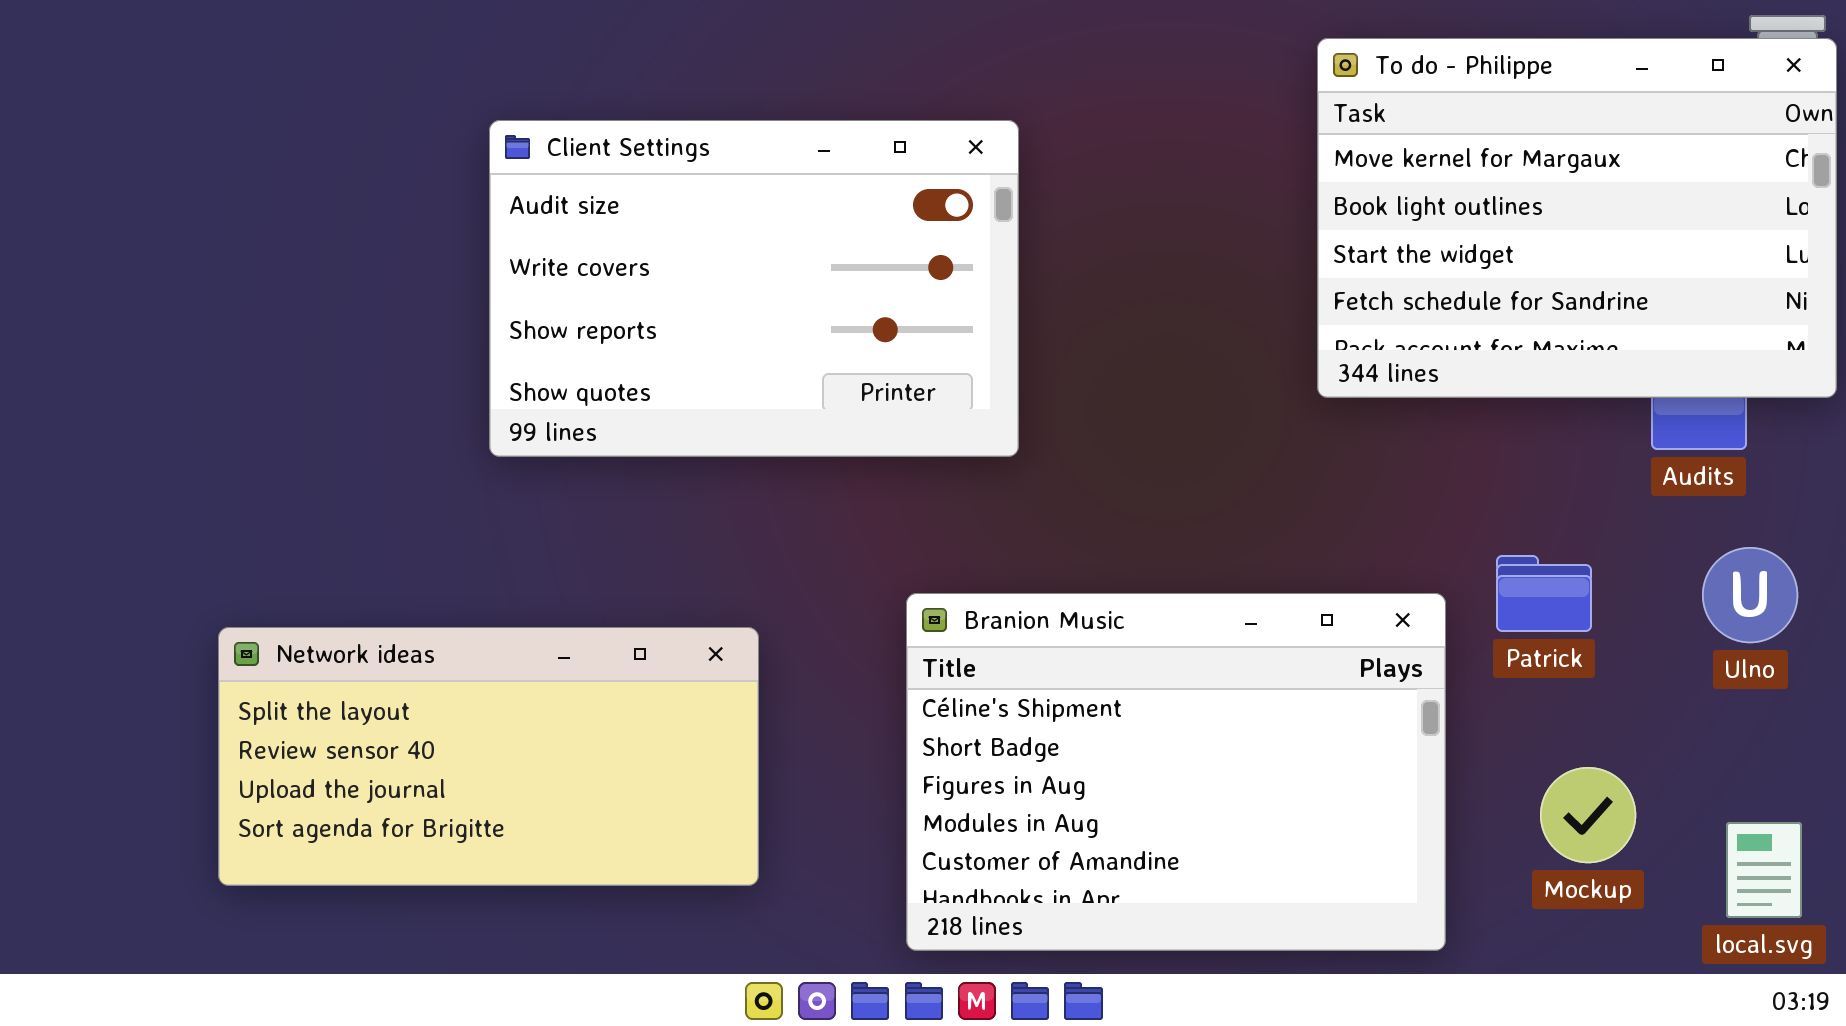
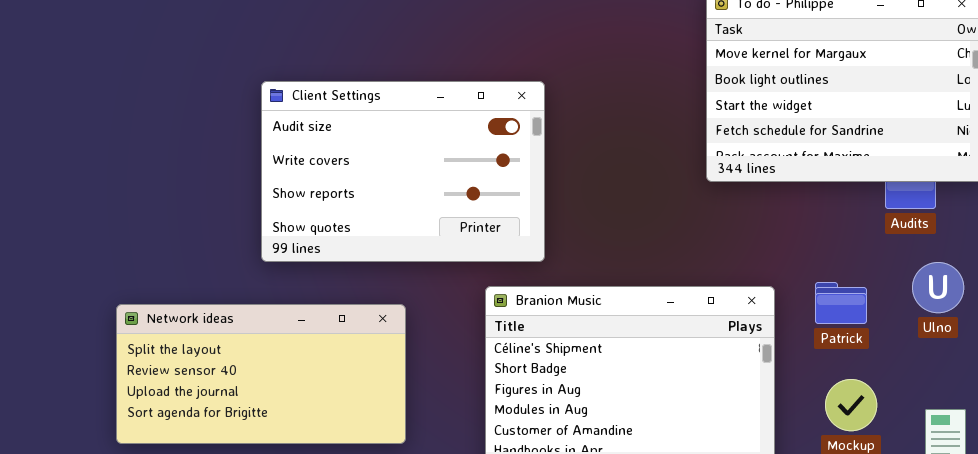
Client Settings: [489,120,1019,457] -> [261,81,545,262], moved
Patrick: [1496,555,1592,632] -> [815,282,867,324], moved

